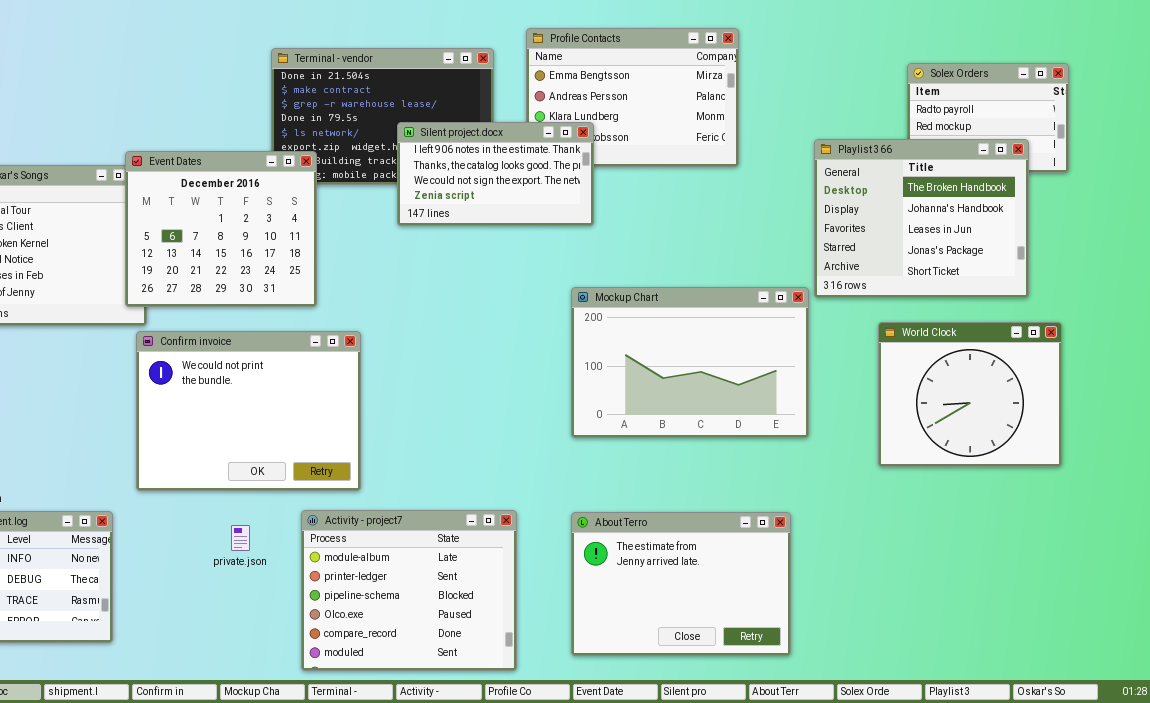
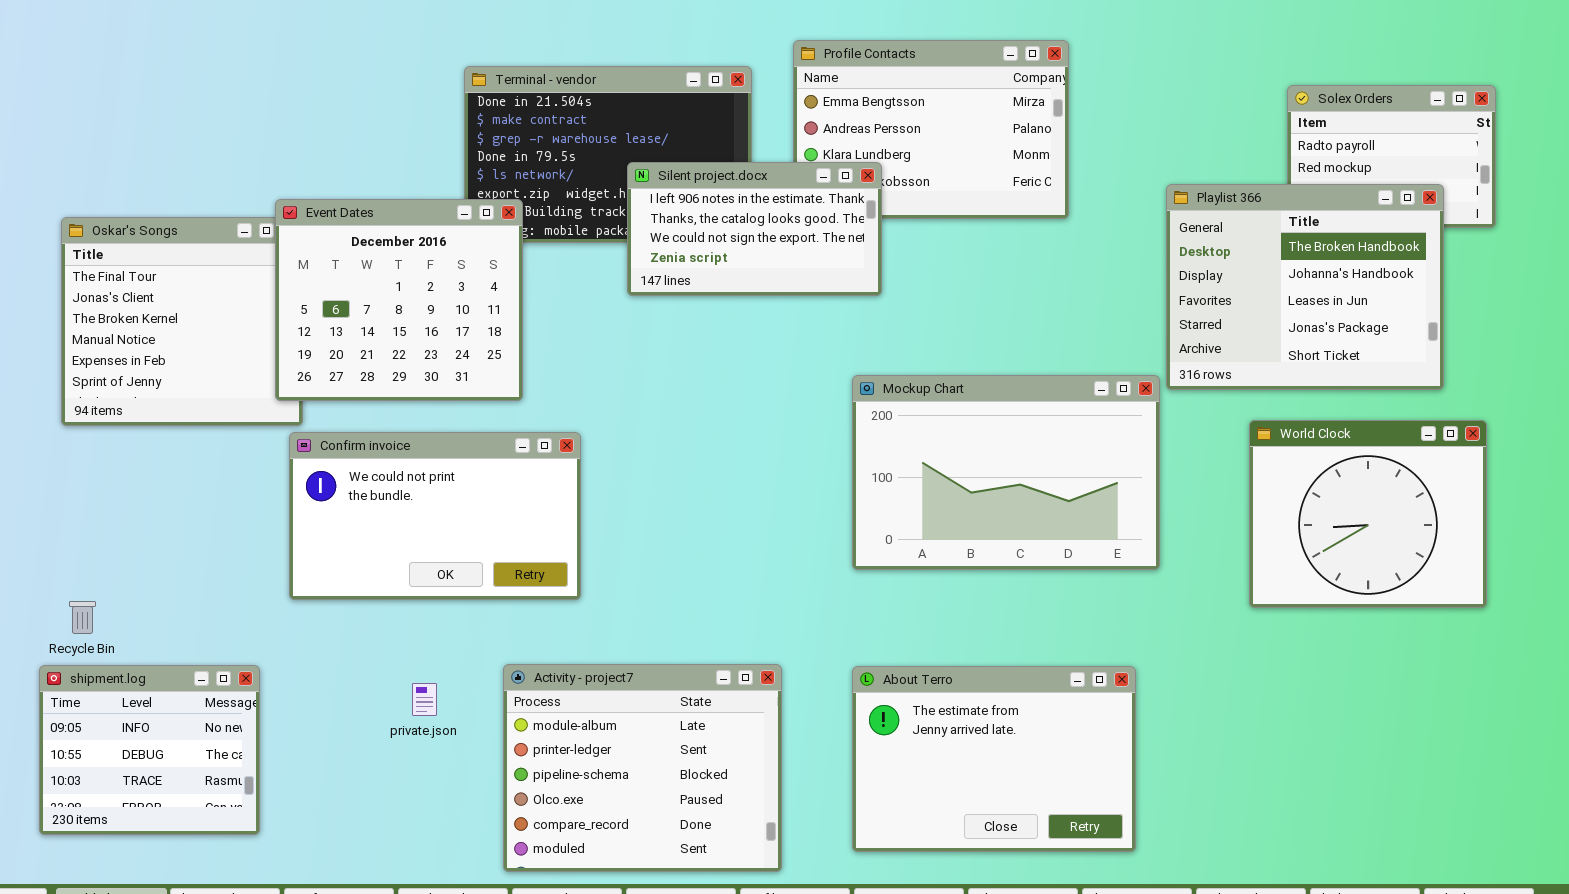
Confirm invoice: [136,331,361,491] -> [289,432,581,600], resized

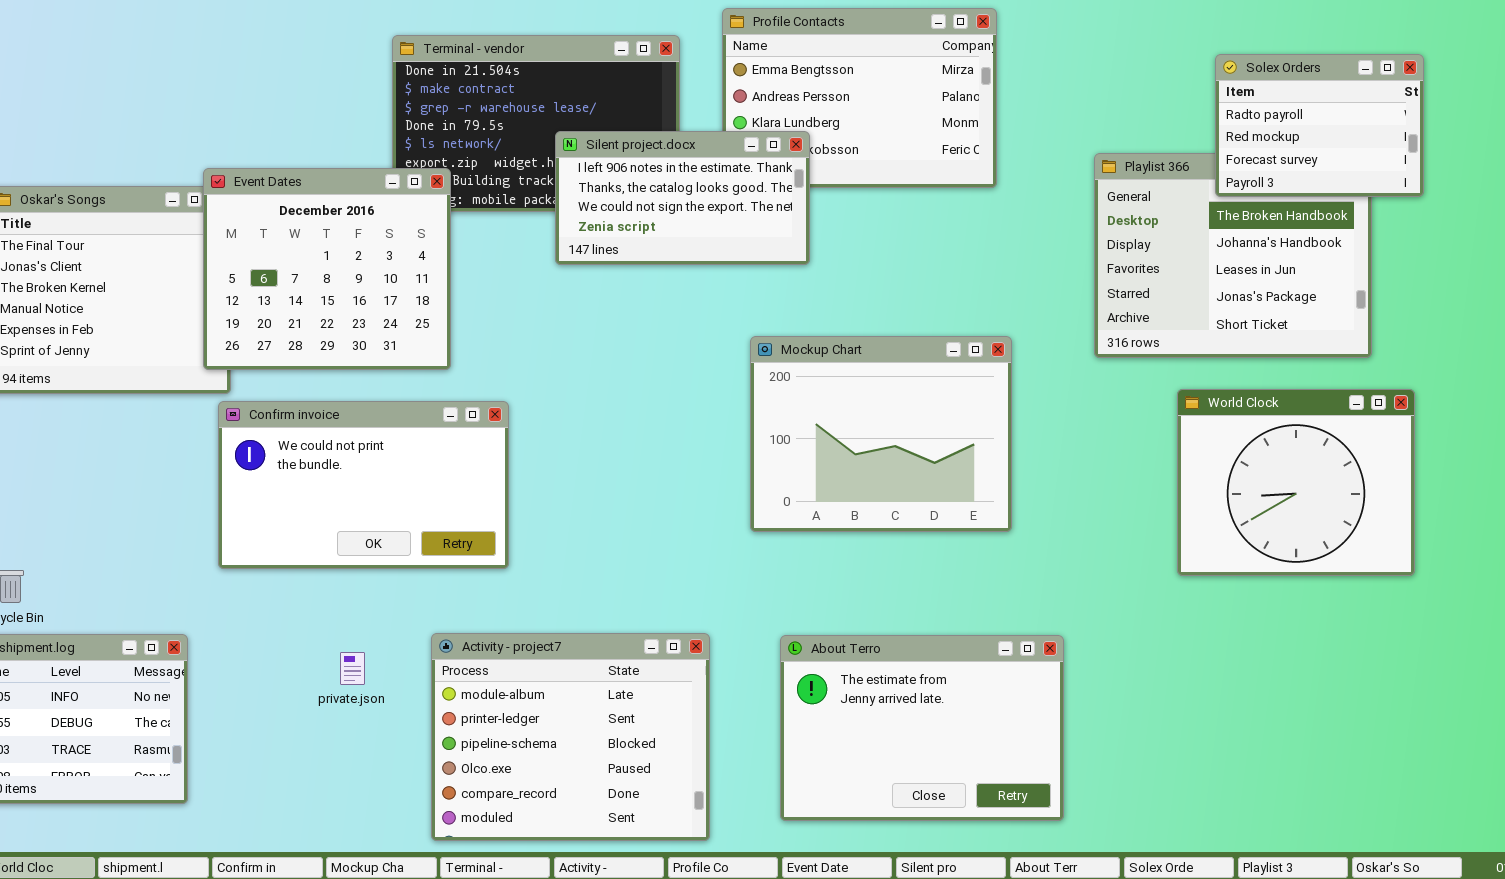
Solex Orders: [1287,85,1496,228] -> [1215,54,1424,197], raised
Mockup Chart: [852,375,1160,570] -> [750,336,1012,532], moved, resized

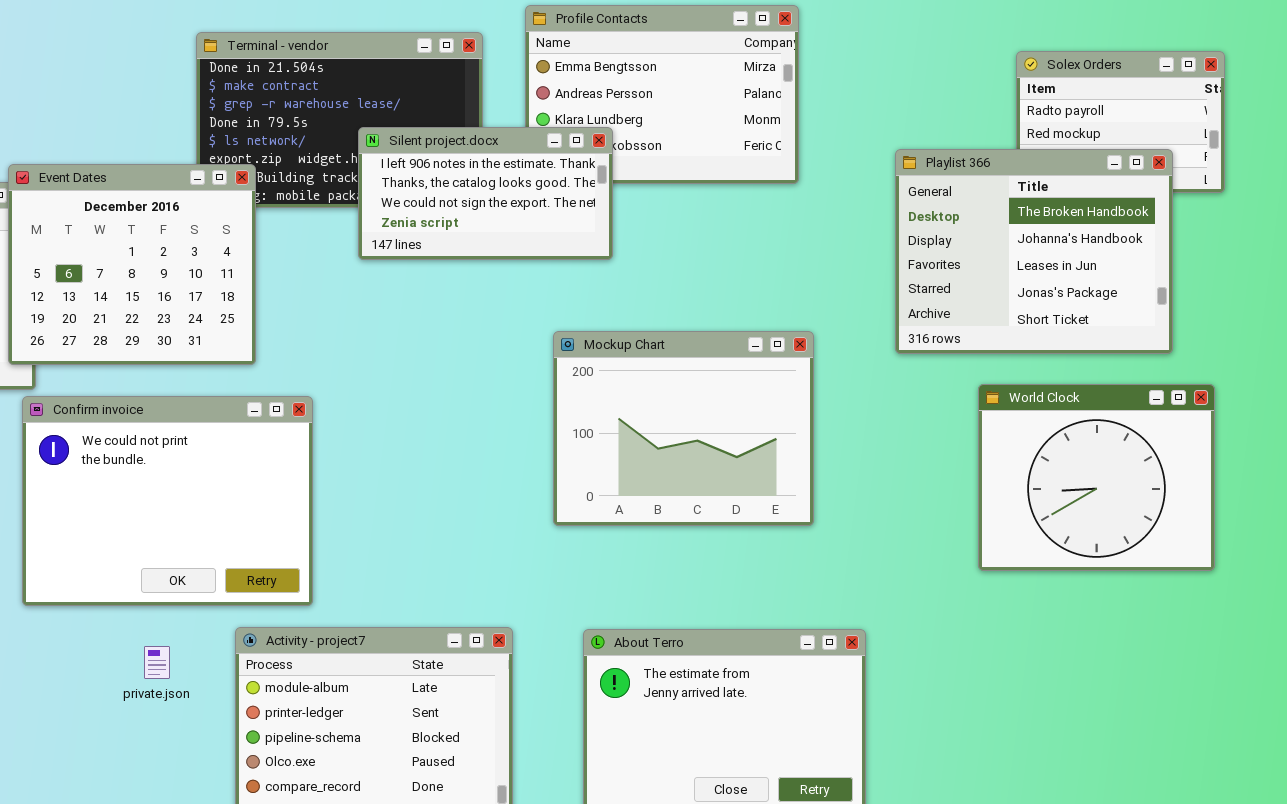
Playlist 366: [1094,153,1372,358] -> [895,149,1173,354], raised
Confirm invoice: [218,401,509,569] -> [22,396,313,606], resized

